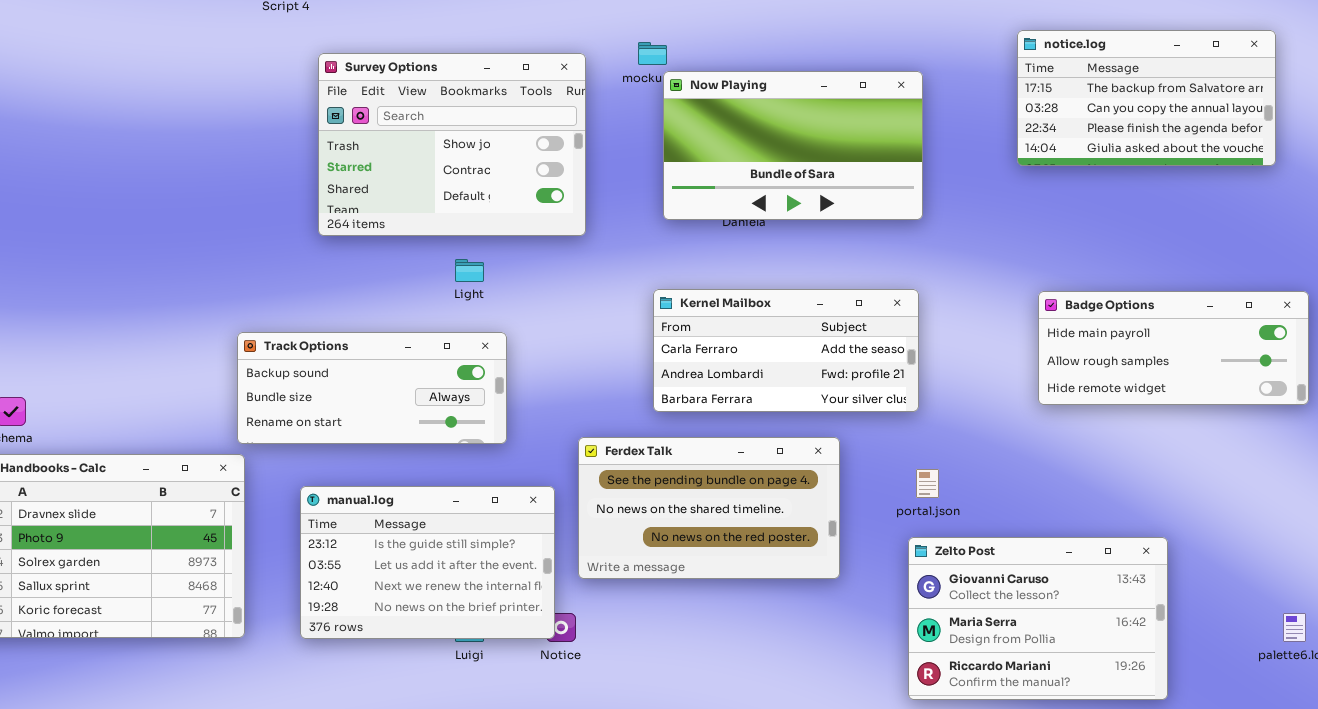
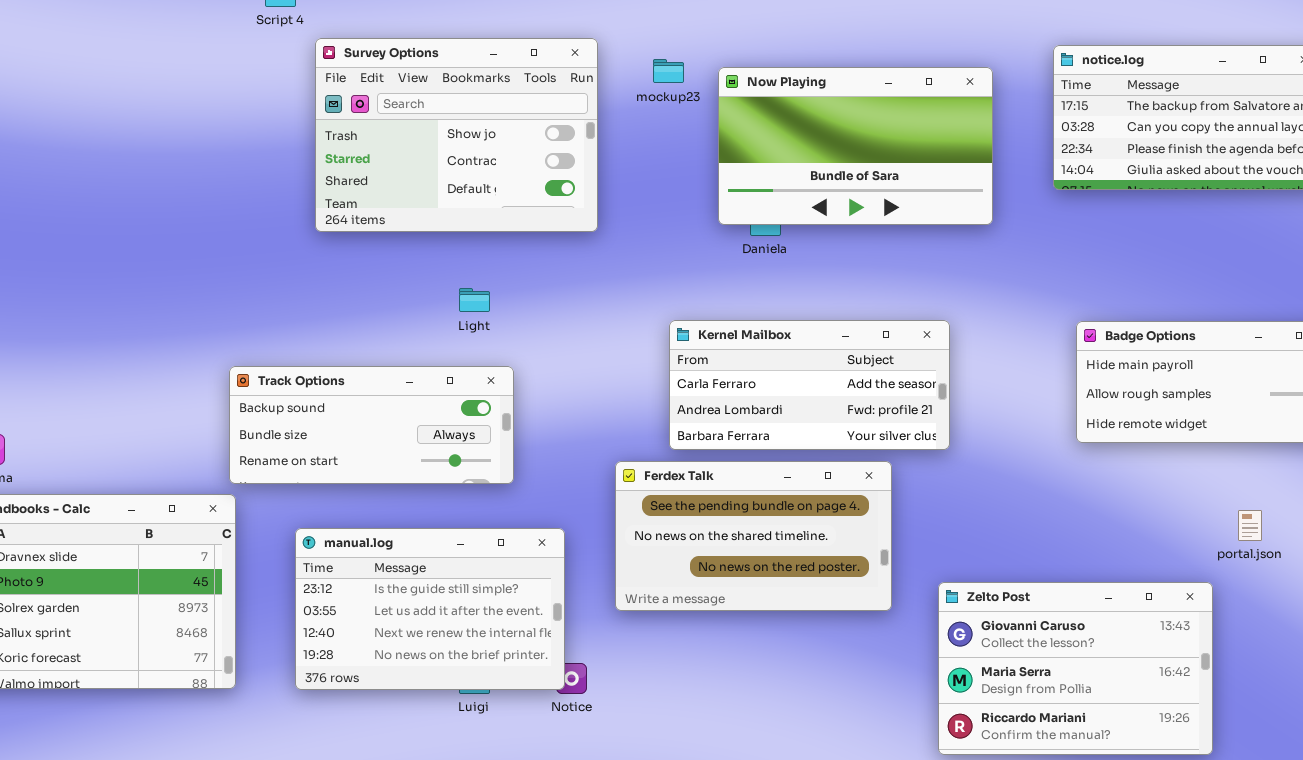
Survey Options: [318,53,586,236] -> [315,38,598,232], moved
Now Playing: [663,71,923,220] -> [718,67,993,225], moved
Ferdex Talk: [578,437,840,579] -> [615,461,892,611], moved
portal.json: [916,469,939,498] -> [1238,510,1262,541], moved

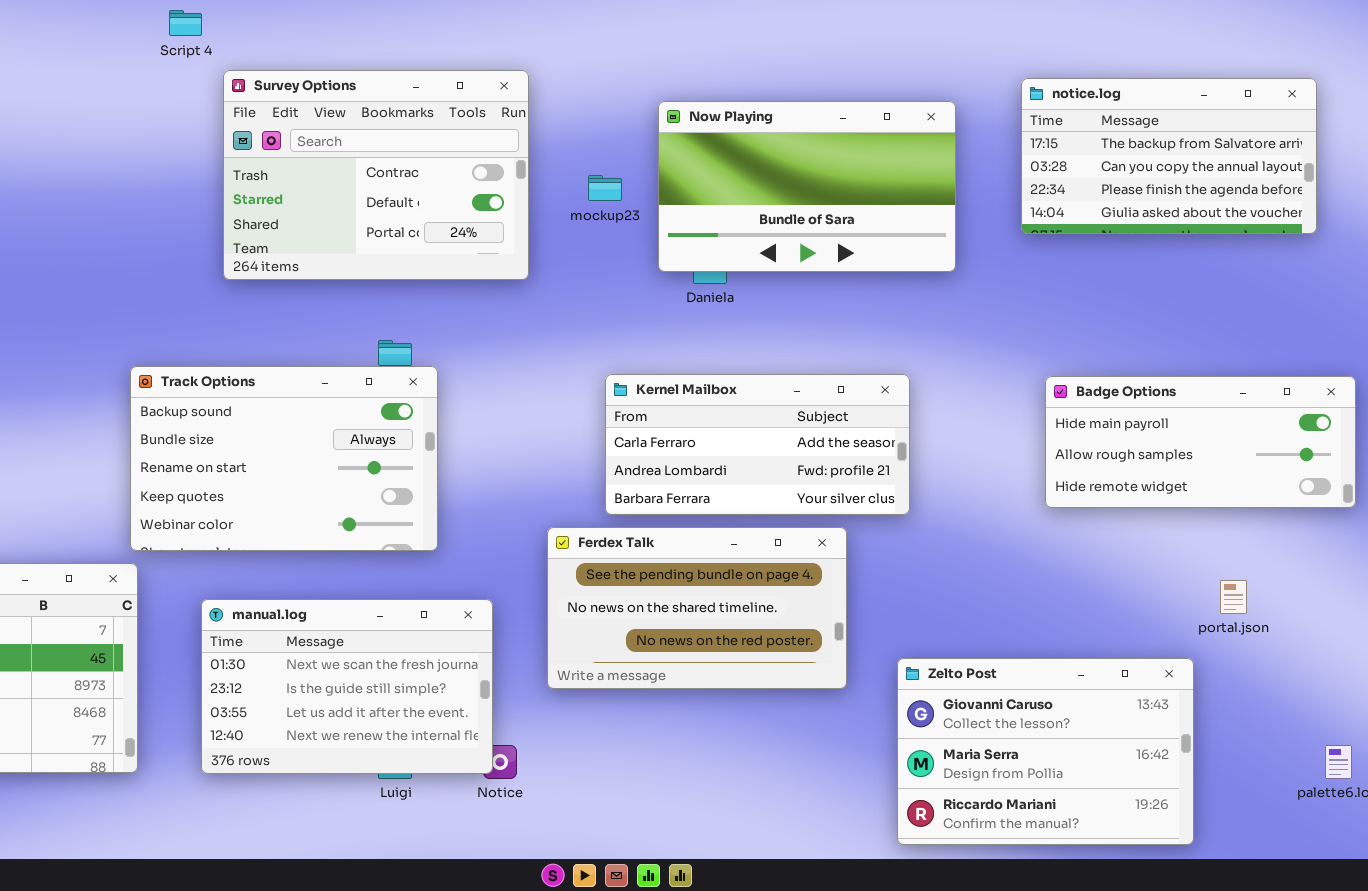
Survey Options: [315,38,598,232] -> [223,70,529,280], scrolled down 1 row
mockup23: [653,59,684,83] -> [588,175,622,201], moved
Track Options: [229,366,514,484] -> [130,366,438,551], resized
manual.log: [295,528,565,690] -> [201,599,493,774], scrolled up 1 row

